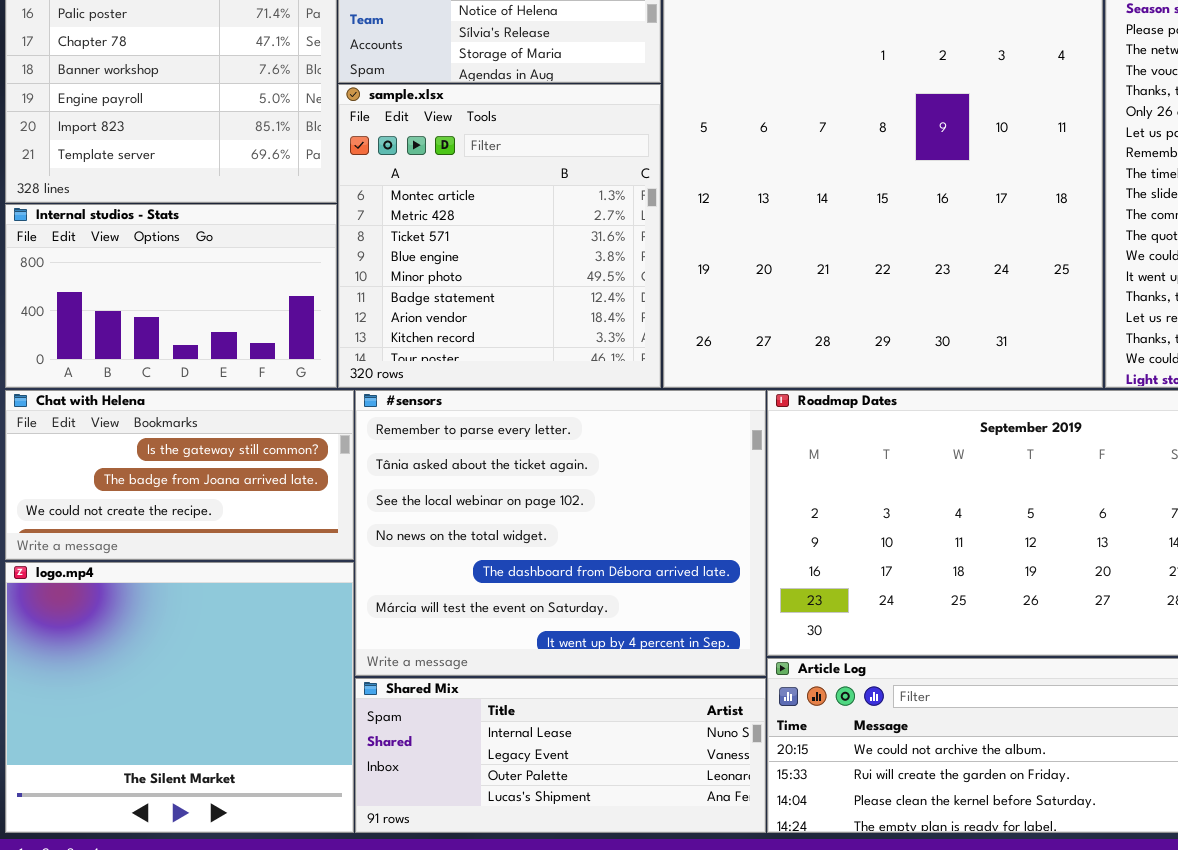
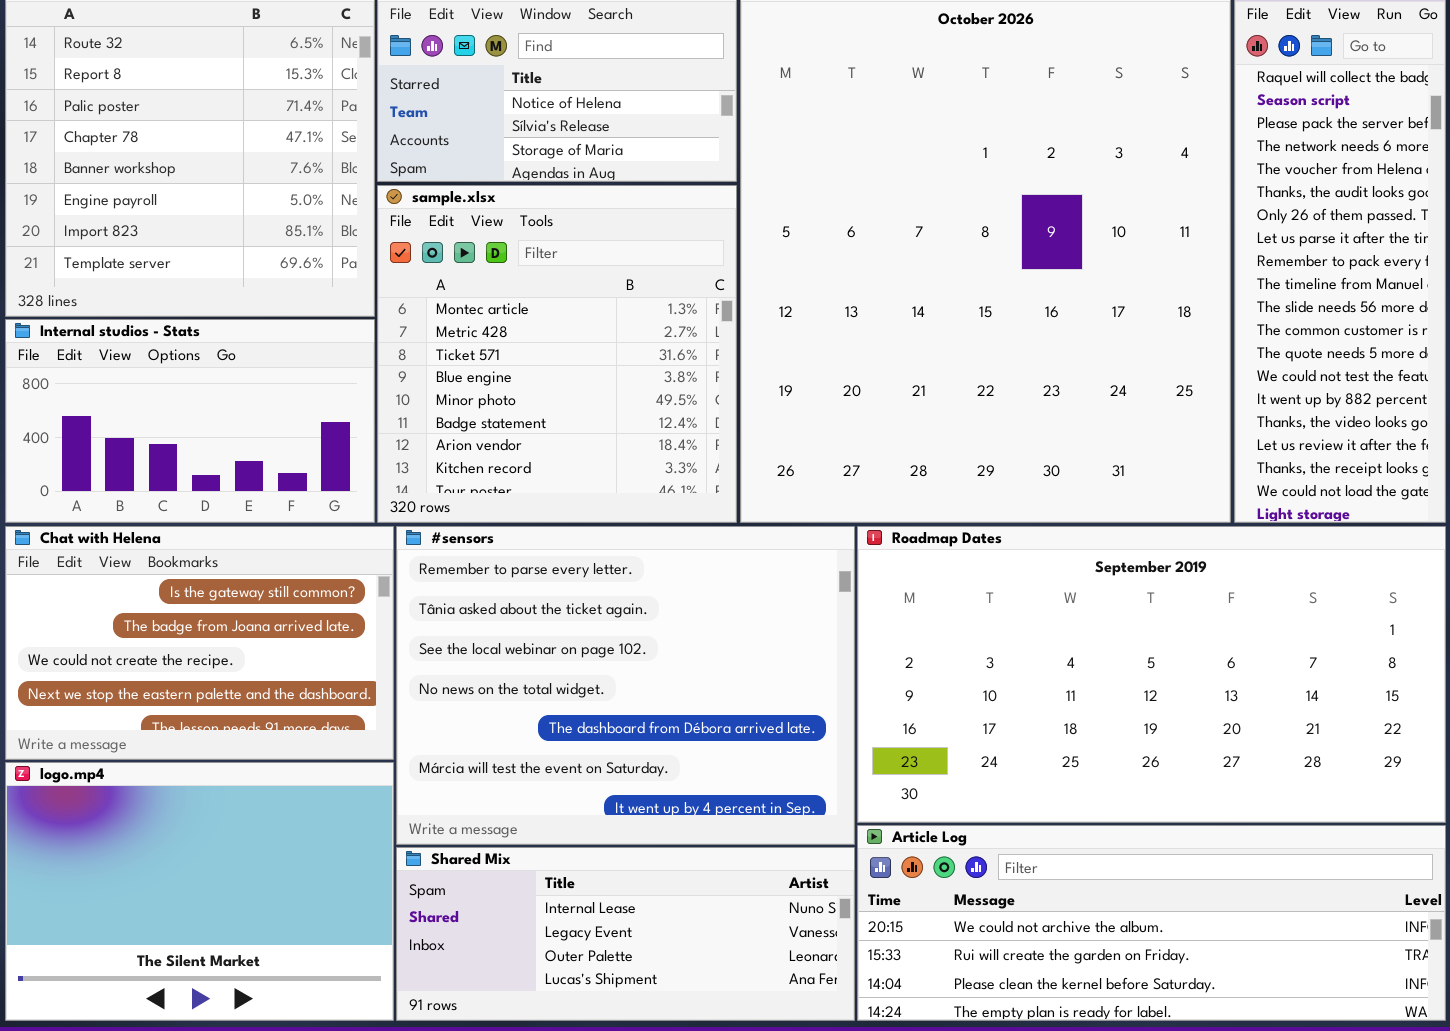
Chat with Helena: [5,390,354,560] -> [5,526,394,760], resized
logo.mp4: [5,562,354,833] -> [5,762,394,1021], resized

